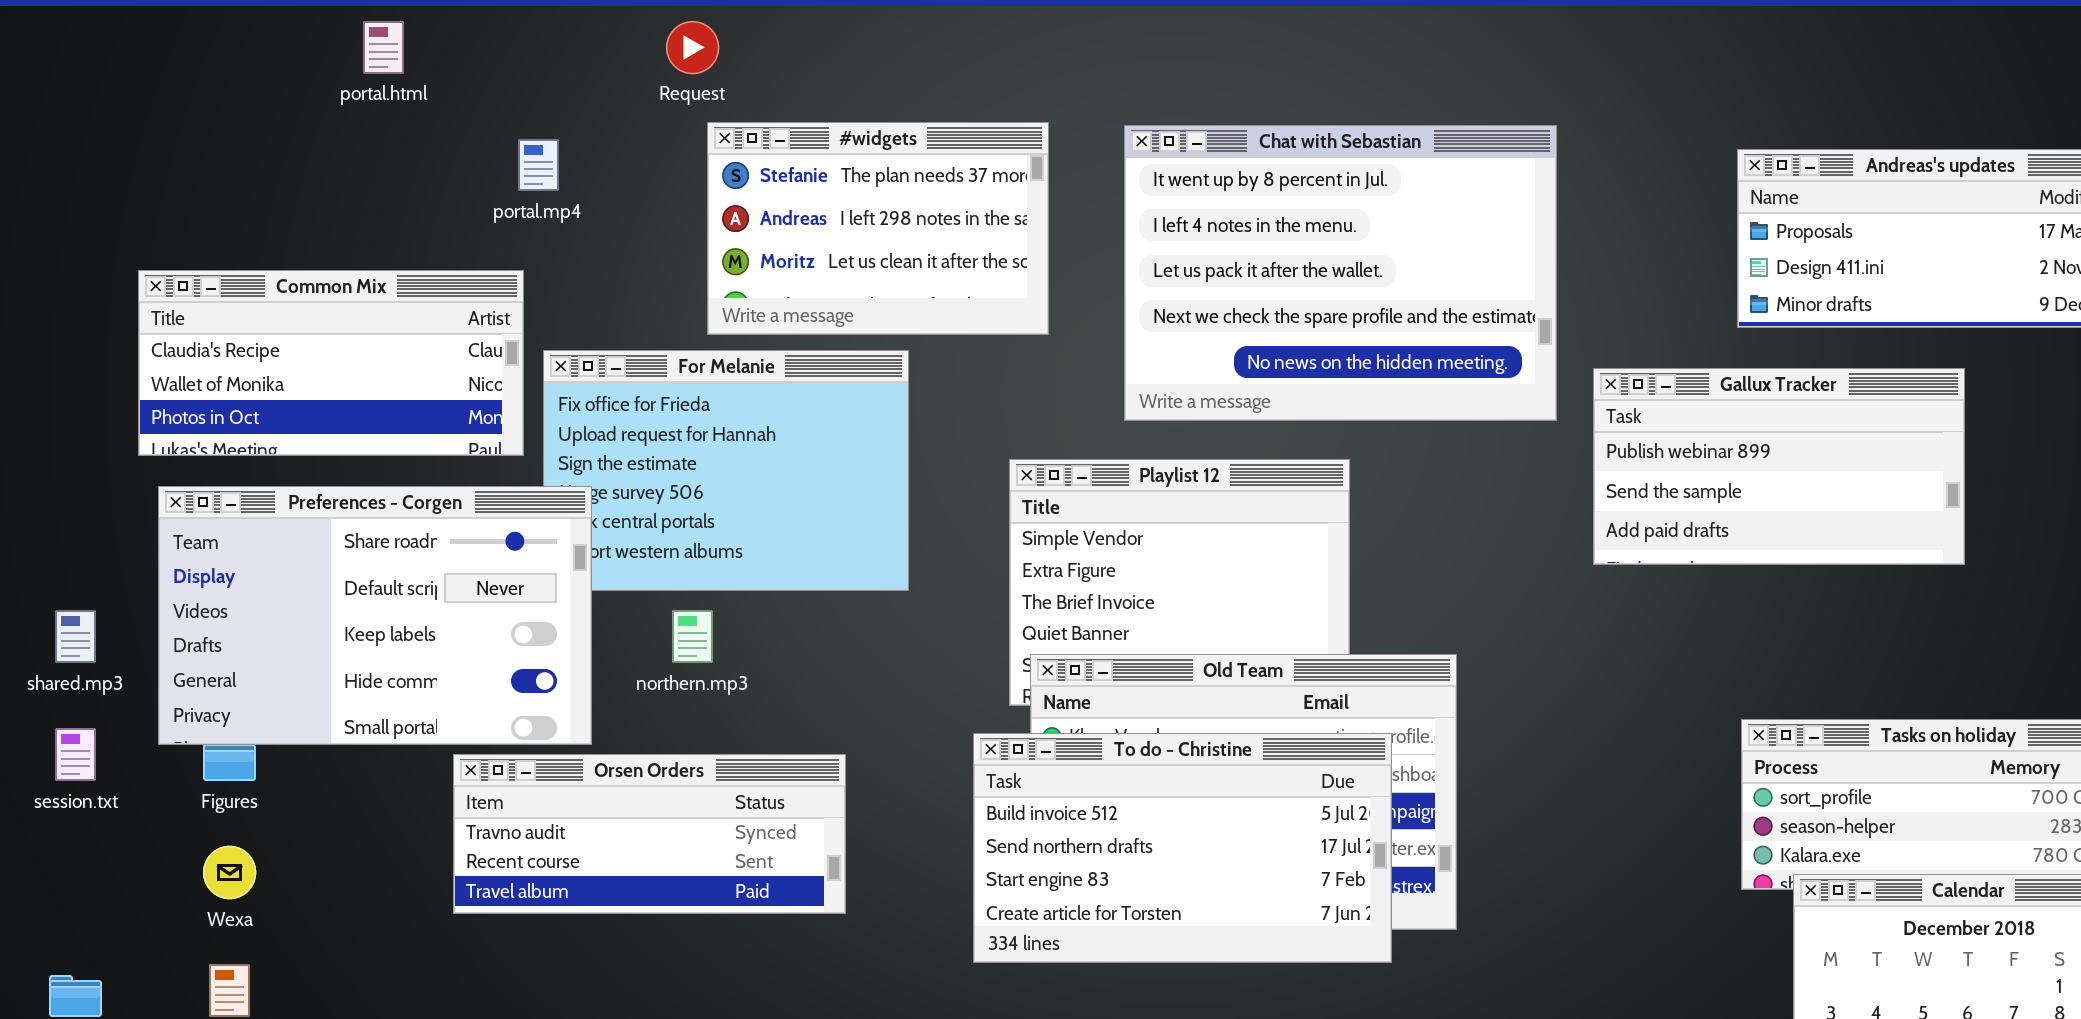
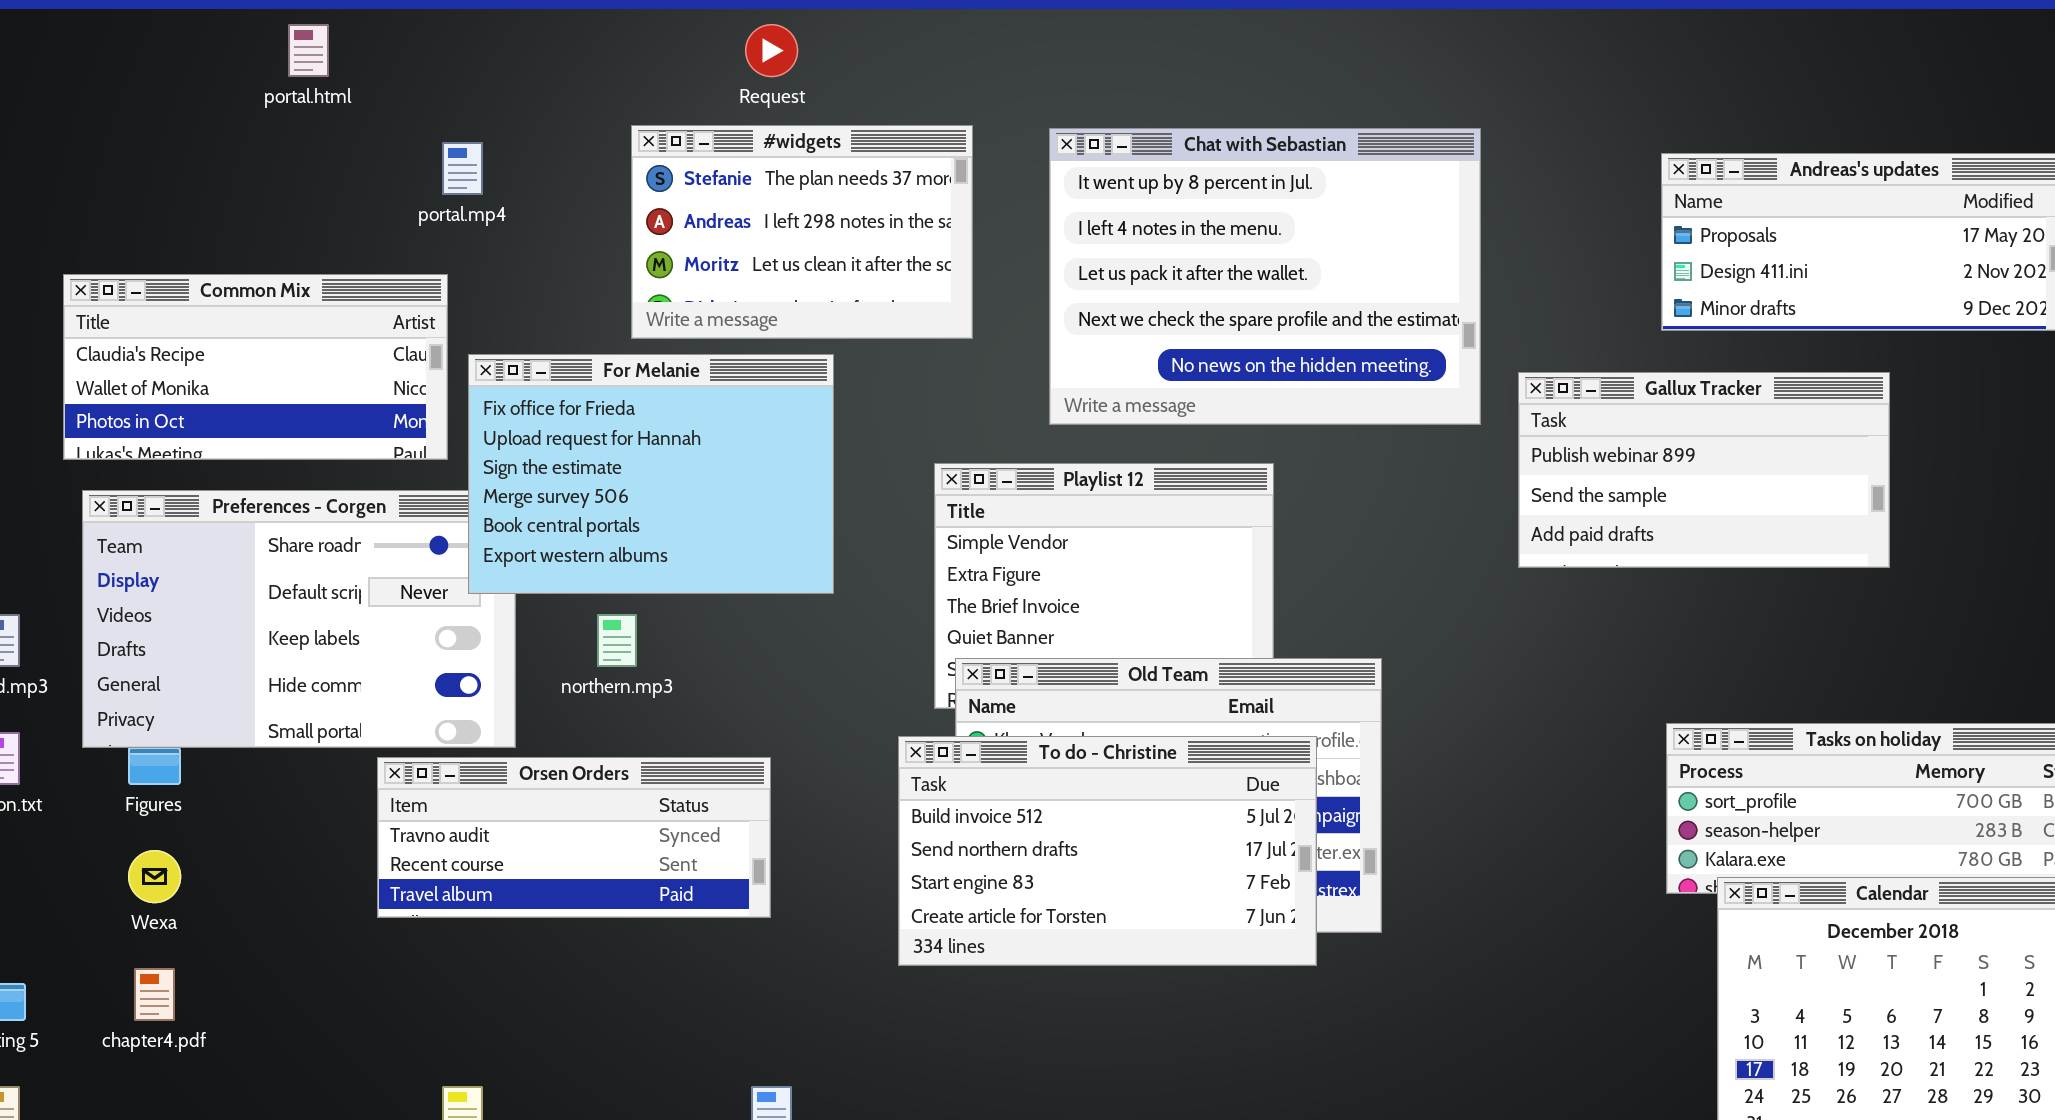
Request: [666,21,719,74] -> [745,24,798,77], moved
For Melanie: [543,350,909,591] -> [468,354,834,594], raised

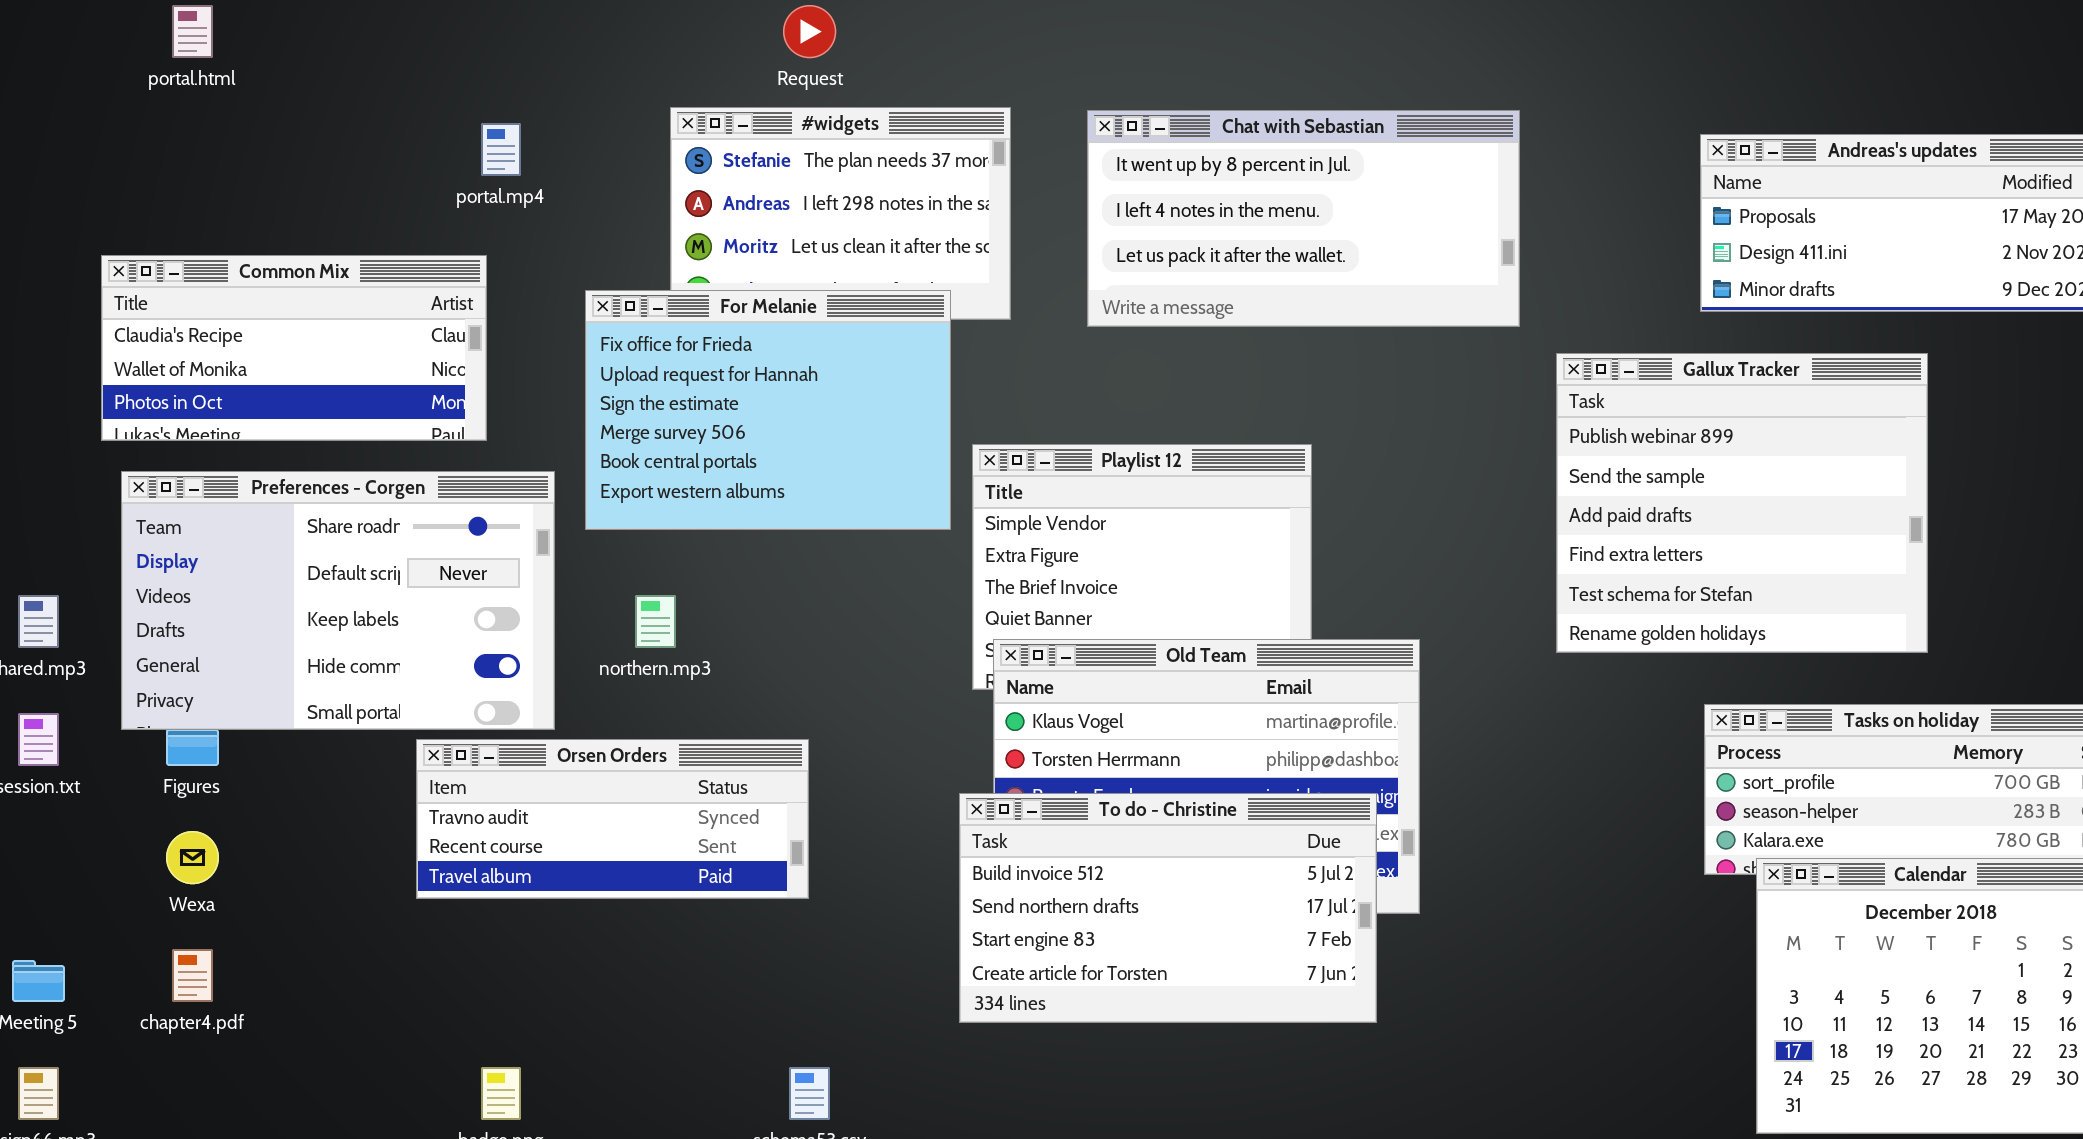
portal.html: [288,24,329,77] -> [172,5,213,58], moved
Chat with Sebastian: [1049,128,1481,425] -> [1087,110,1520,327], resized
For Melanie: [468,354,834,594] -> [585,290,951,530], moved
Gallux Tracker: [1518,372,1890,568] -> [1556,353,1928,653], resized
To do - Christine: [898,736,1317,966] -> [959,793,1377,1023], moved

